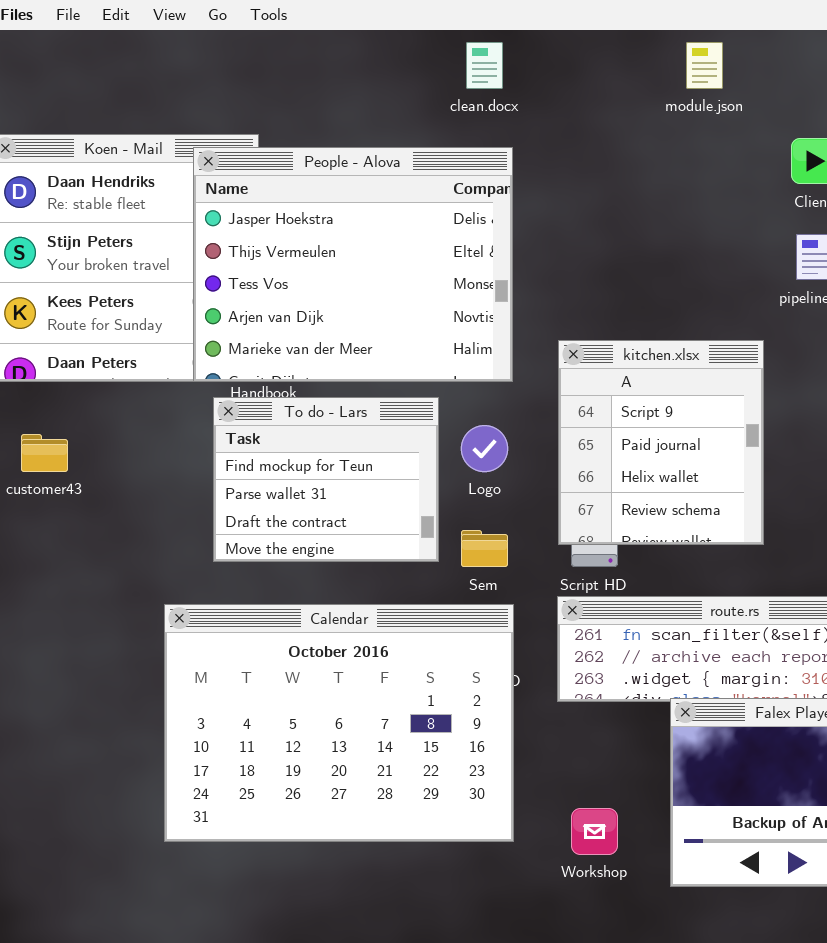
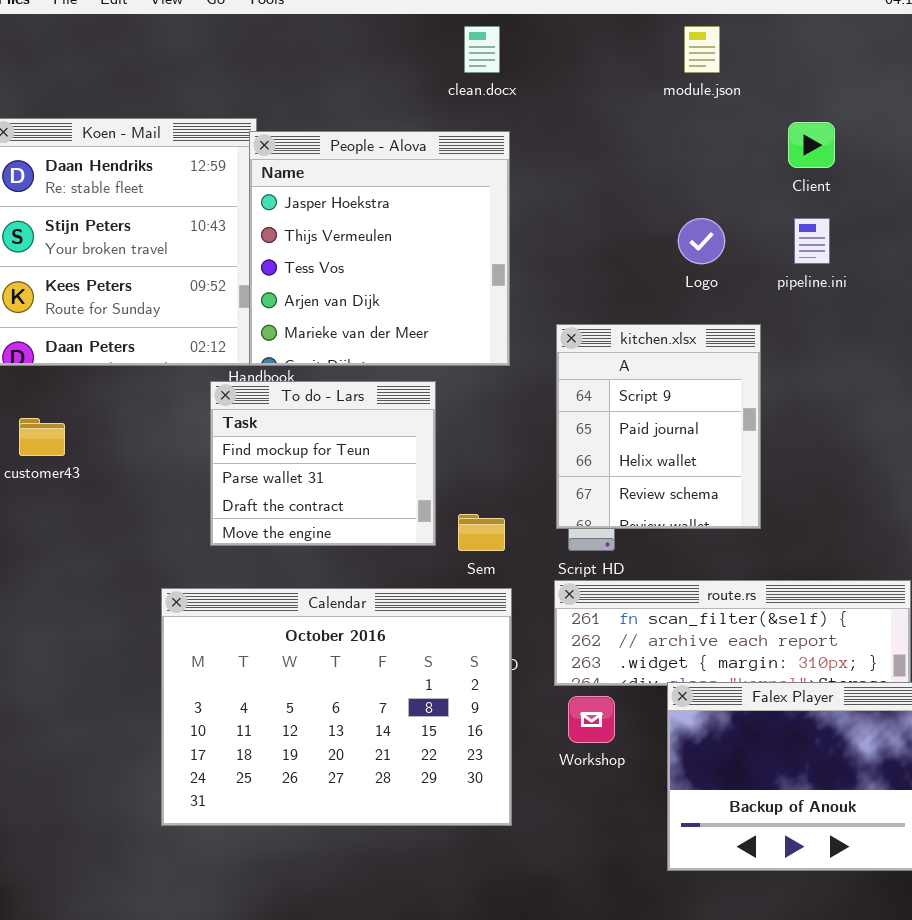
People - Alova: [193,147,513,382] -> [249,131,510,366], resized
Logo: [461,425,508,472] -> [678,218,725,264], moved
Workshop: [571,808,618,855] -> [568,696,615,743], moved

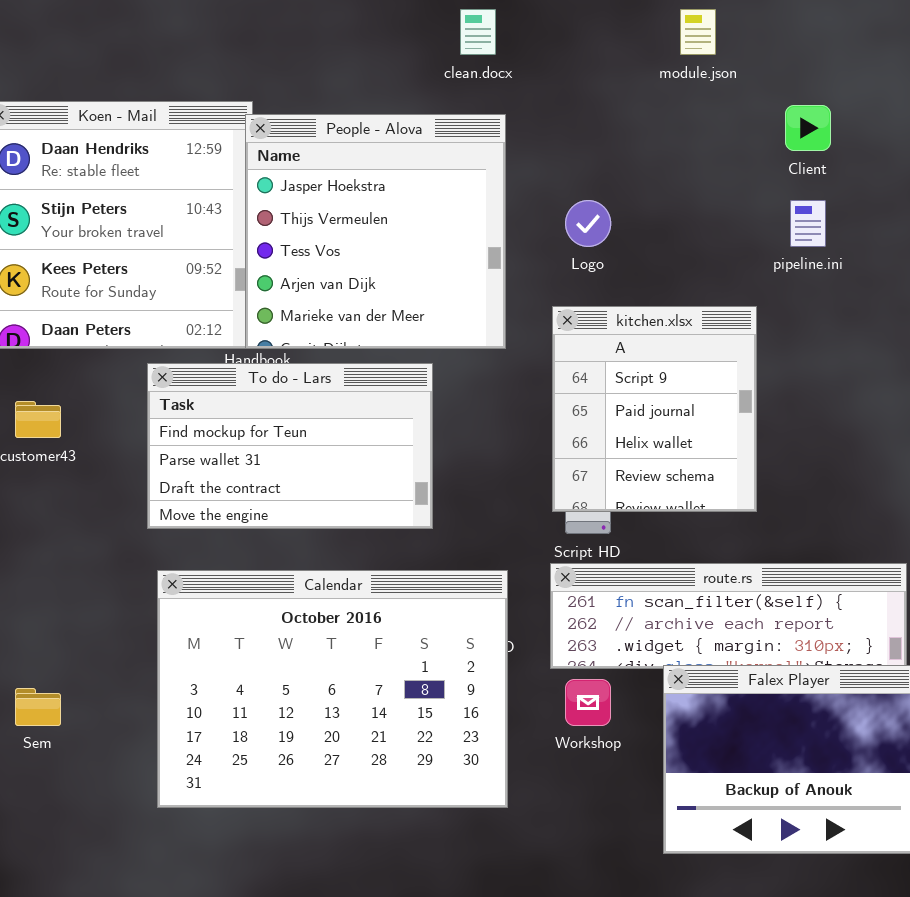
Logo: [678,218,725,264] -> [565,200,611,247], moved
To do - Lars: [210,381,436,546] -> [147,363,433,529], resized
Sem: [458,514,505,551] -> [15,688,61,726], moved

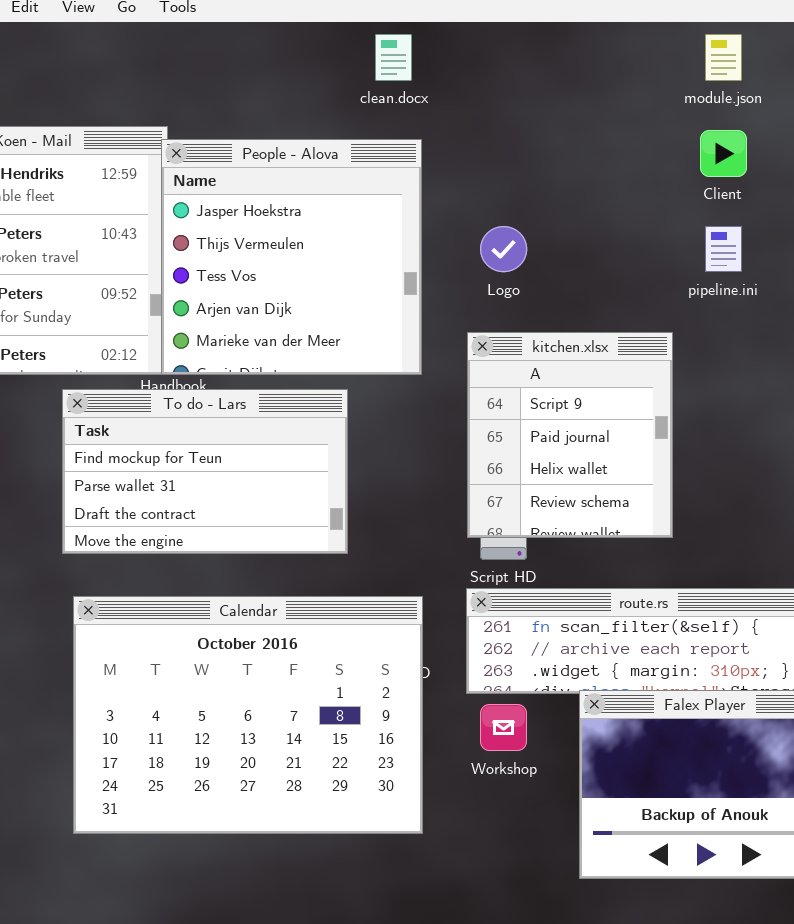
module.json: [680,9,716,55] -> [705,34,742,81], moved

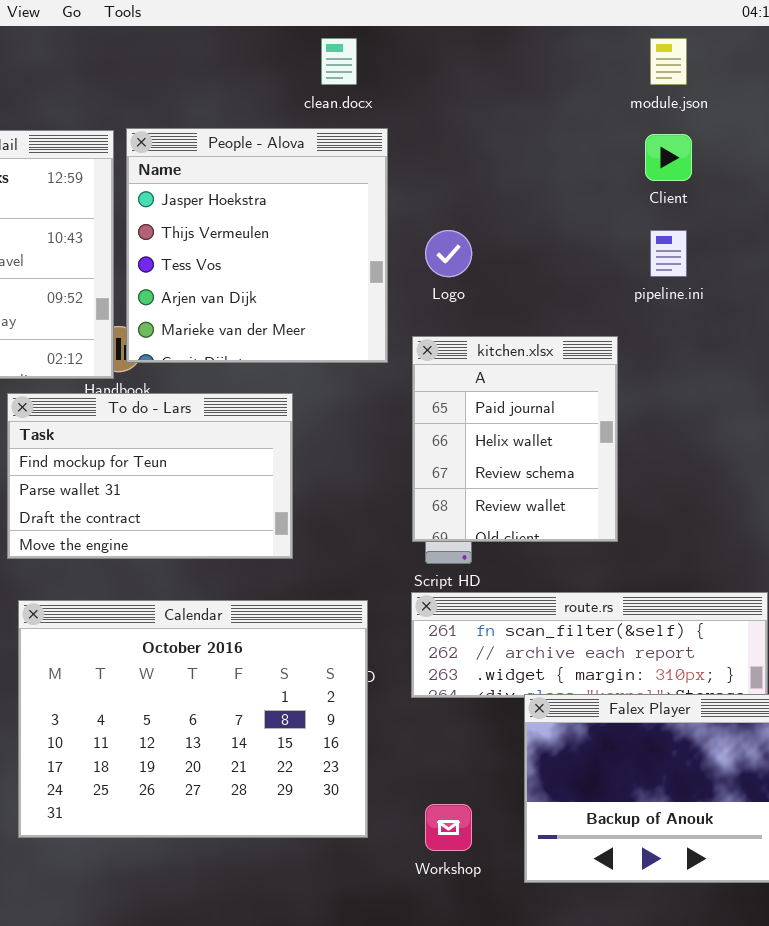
People - Alova: [161,139,422,375] -> [126,128,388,363], moved
kitchen.xlsx: [467,332,673,538] -> [412,336,618,542], scrolled down 1 row
Workshop: [480,704,527,751] -> [425,804,472,851], moved

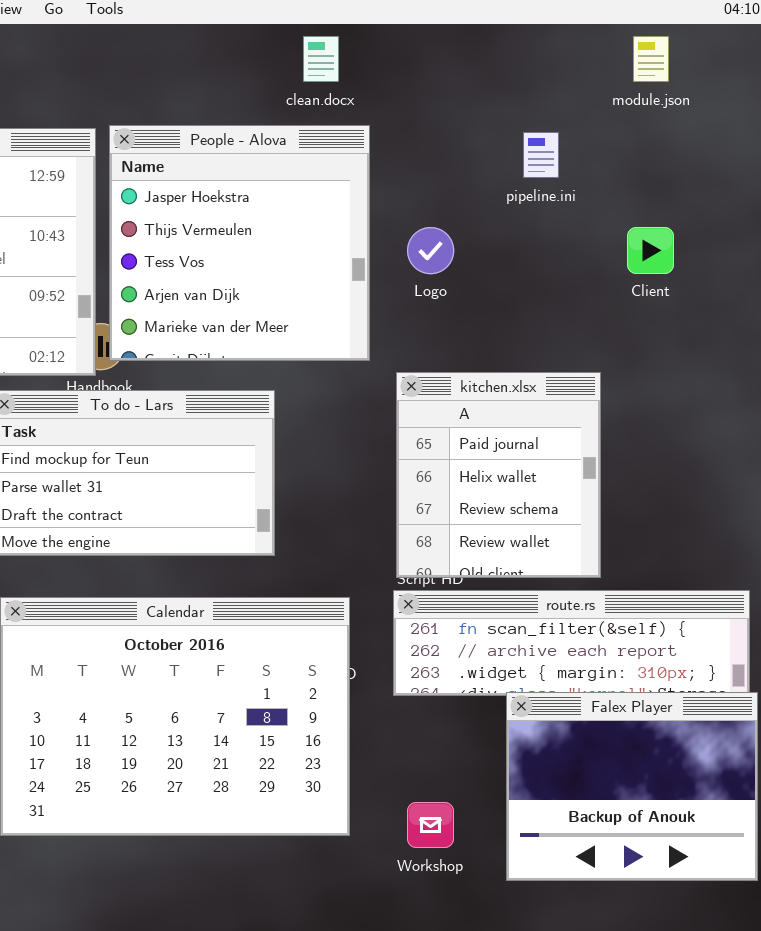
Client: [645,134,692,181] -> [627,227,674,274], moved
pipeline.ini: [650,230,687,277] -> [523,132,559,178], moved
kitchen.xlsx: [412,336,618,542] -> [396,372,601,578], moved

